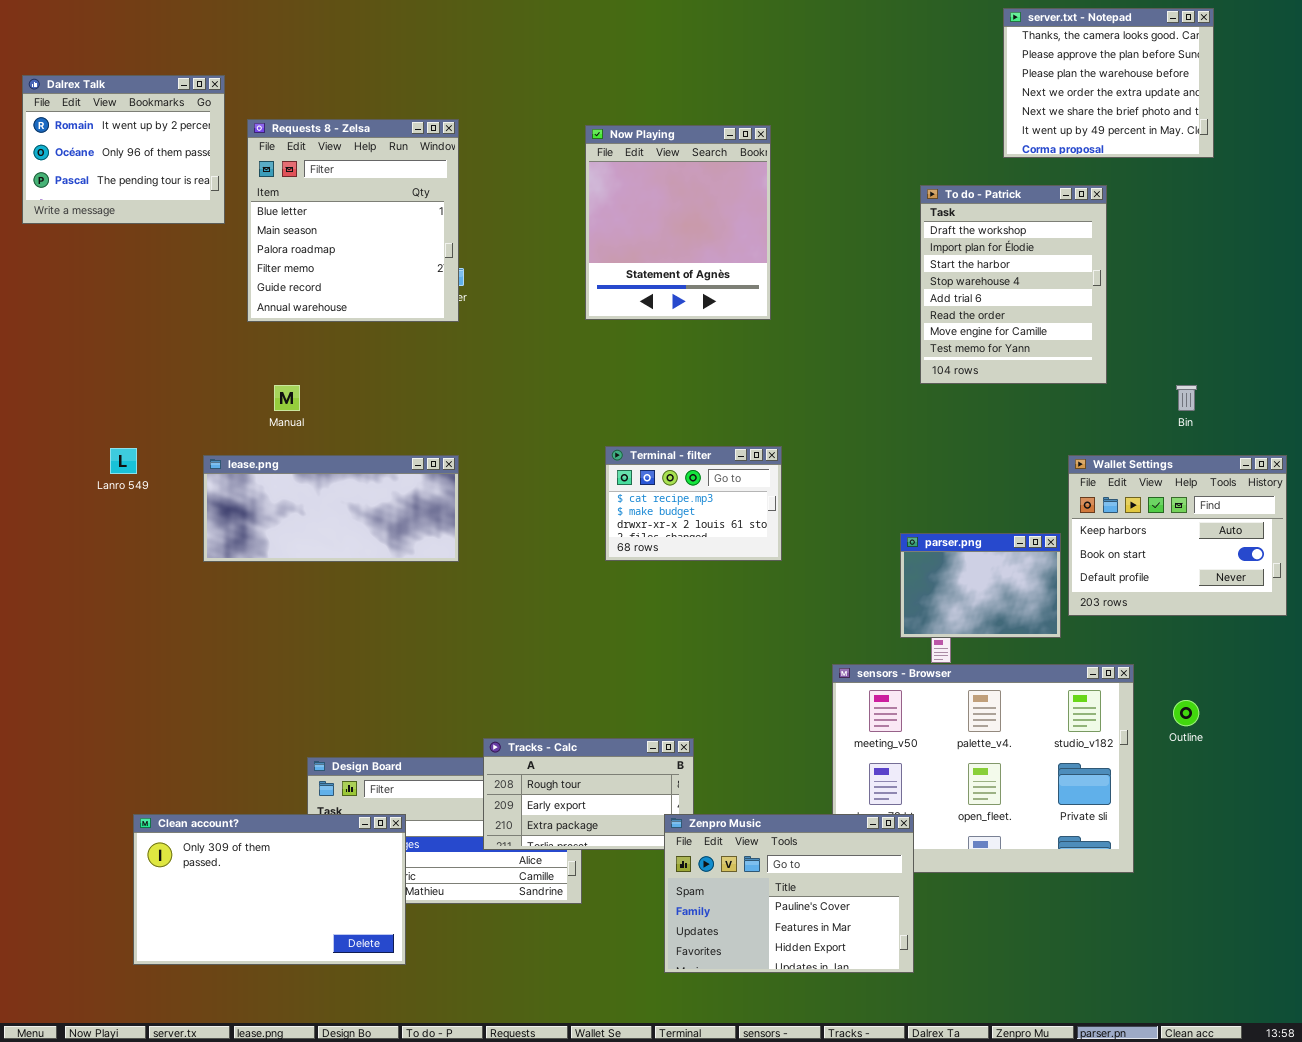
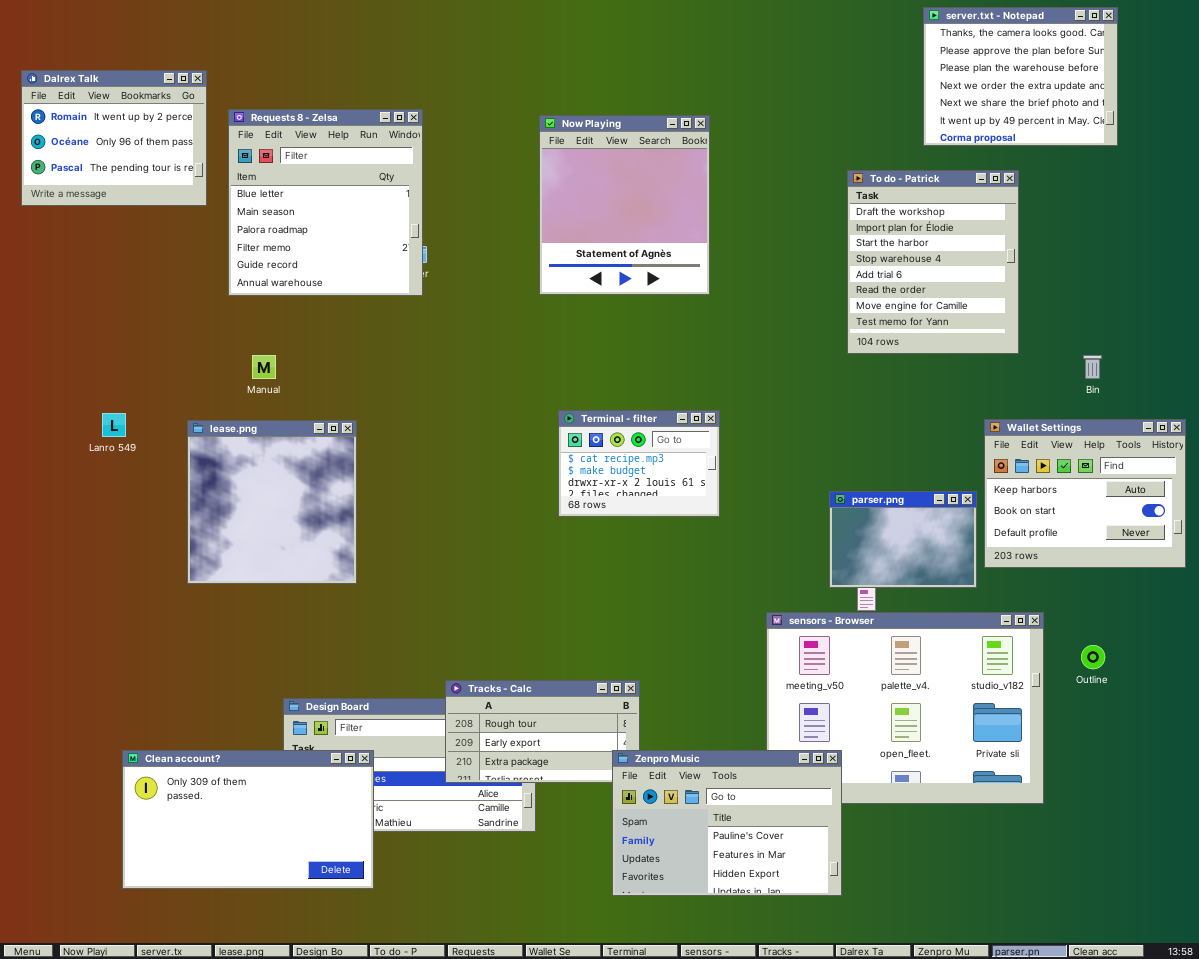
lease.png: [203,455,459,562] -> [187,420,357,584], resized

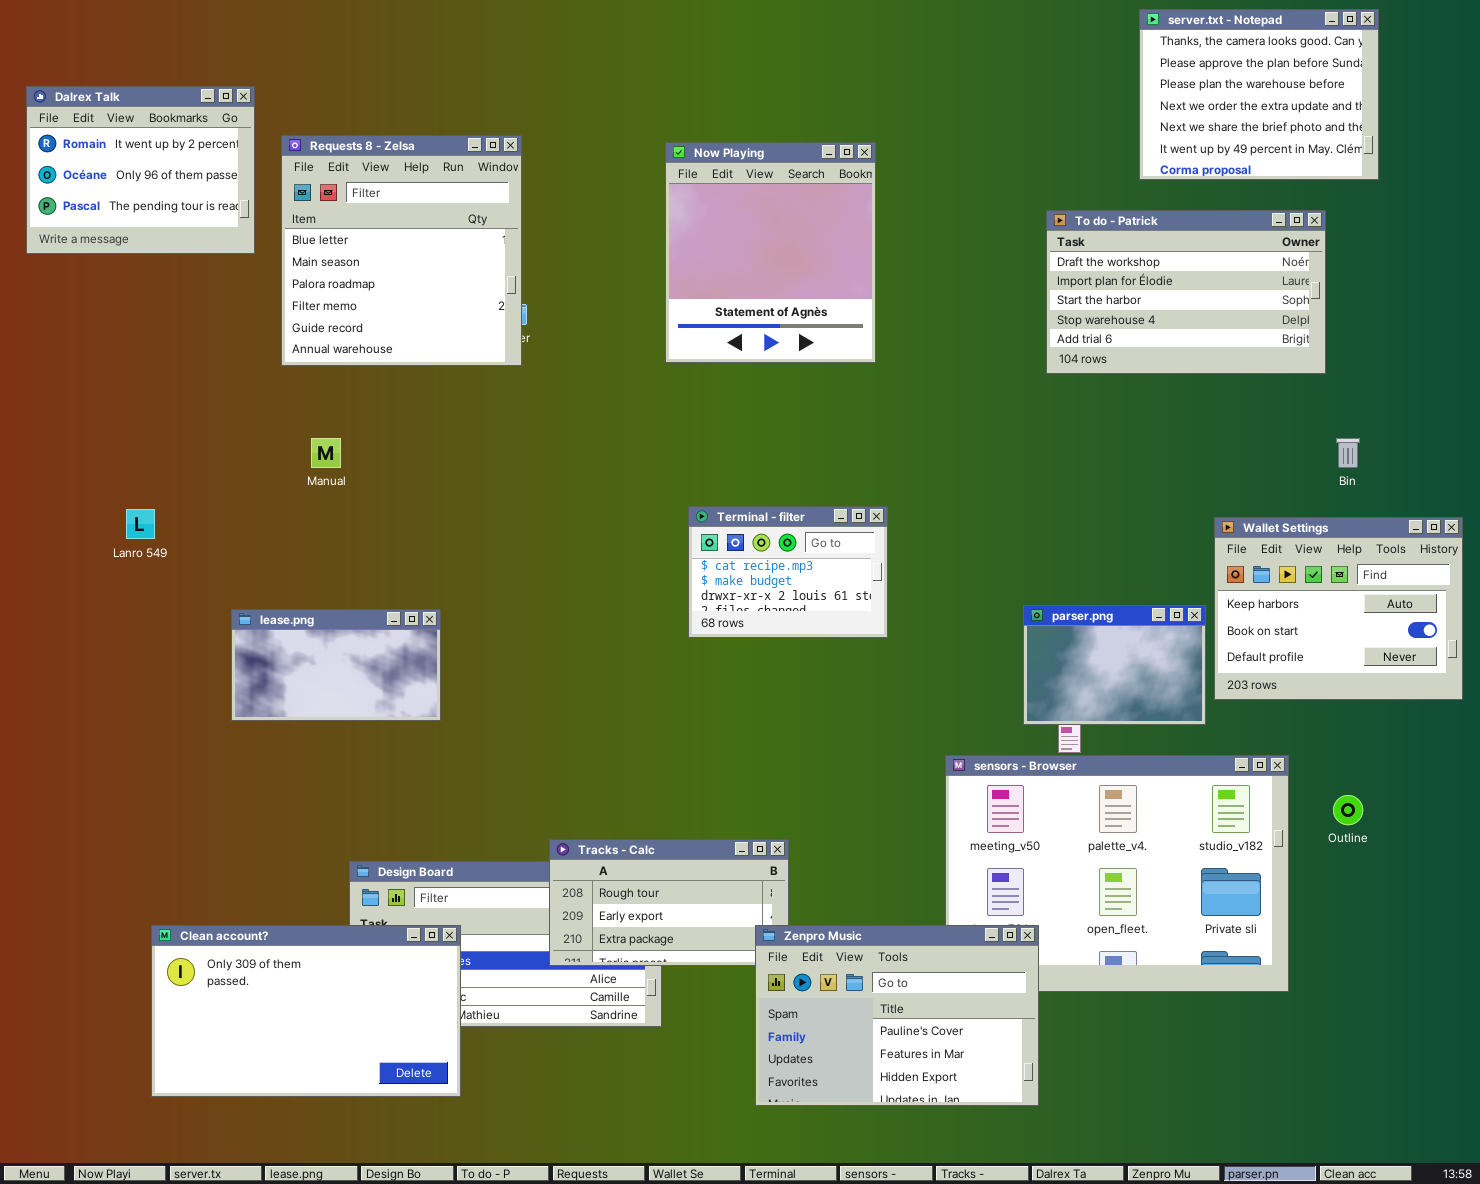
To do - Patrick: [847,170,1019,354] -> [1046,210,1326,374], resized
lease.png: [187,420,357,584] -> [231,609,441,721], resized

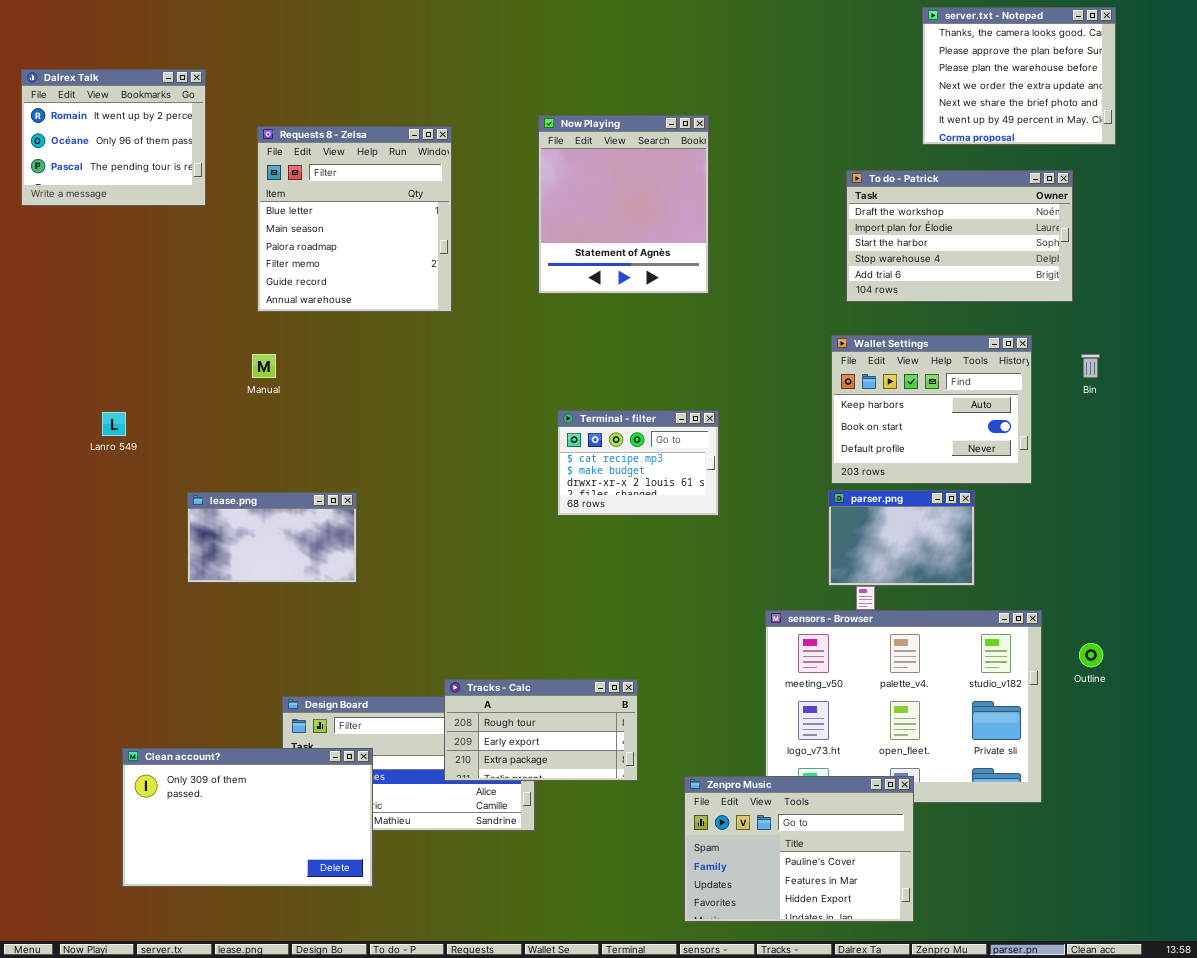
Requests 8 - Zelsa: [281,135,522,366] -> [257,126,452,312], moved
Wallet Settings: [1214,517,1463,700] -> [831,335,1032,484], moved
Zenpro Music: [755,925,1039,1106] -> [684,776,914,922], moved

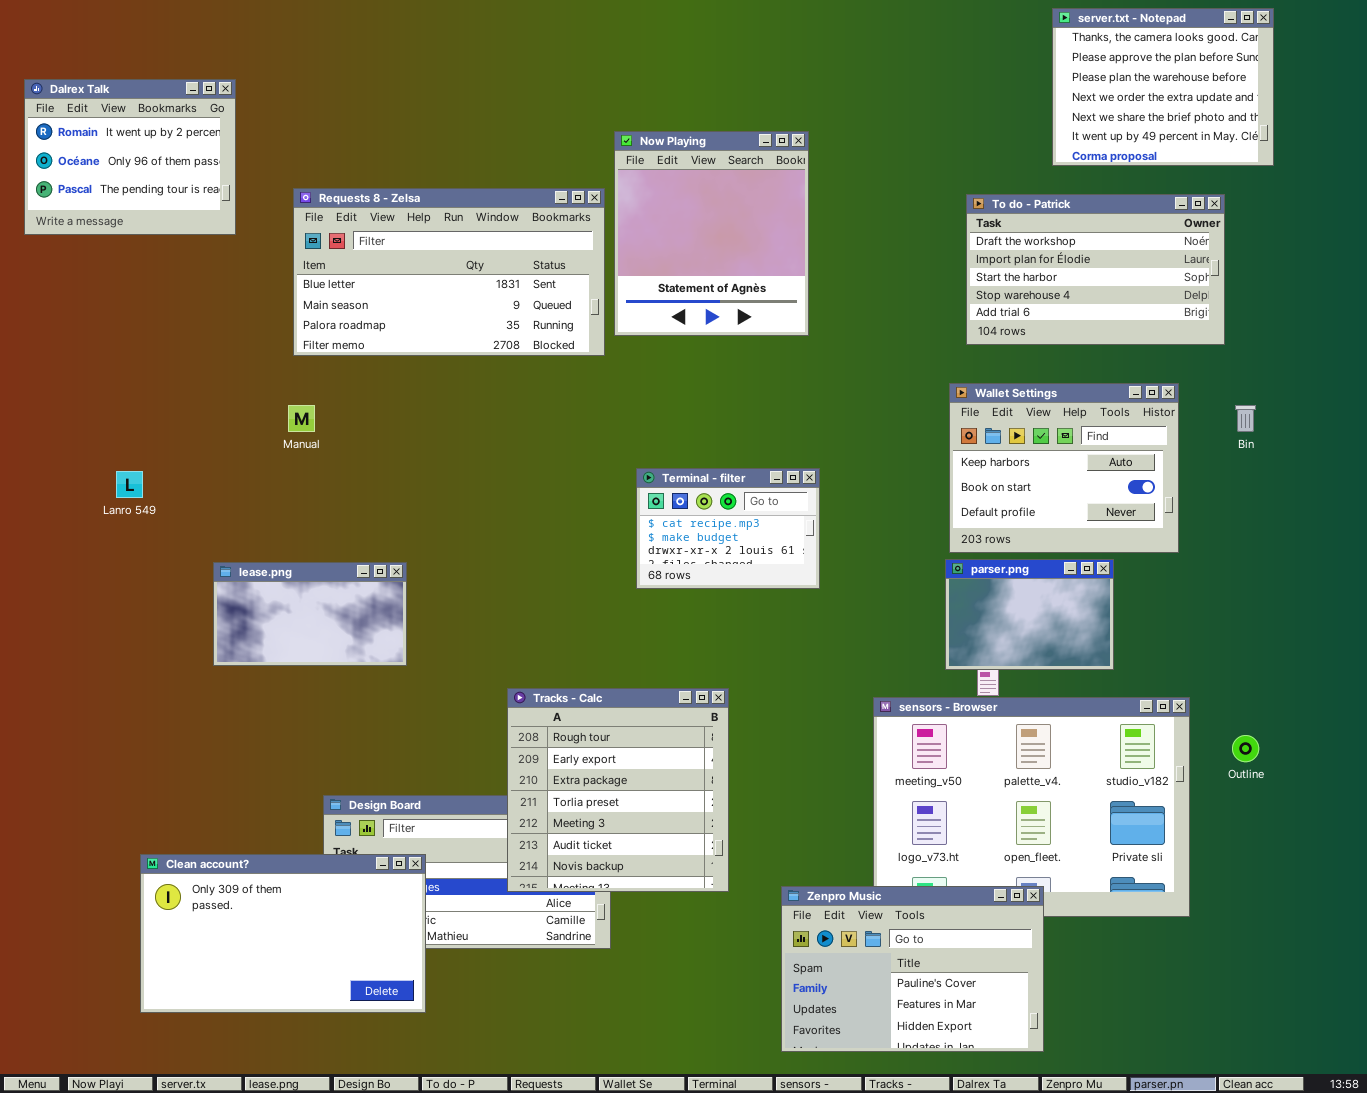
Requests 8 - Zelsa: [257,126,452,312] -> [293,188,605,356], resized
Tracks - Calc: [444,679,638,781] -> [507,688,729,892], resized

